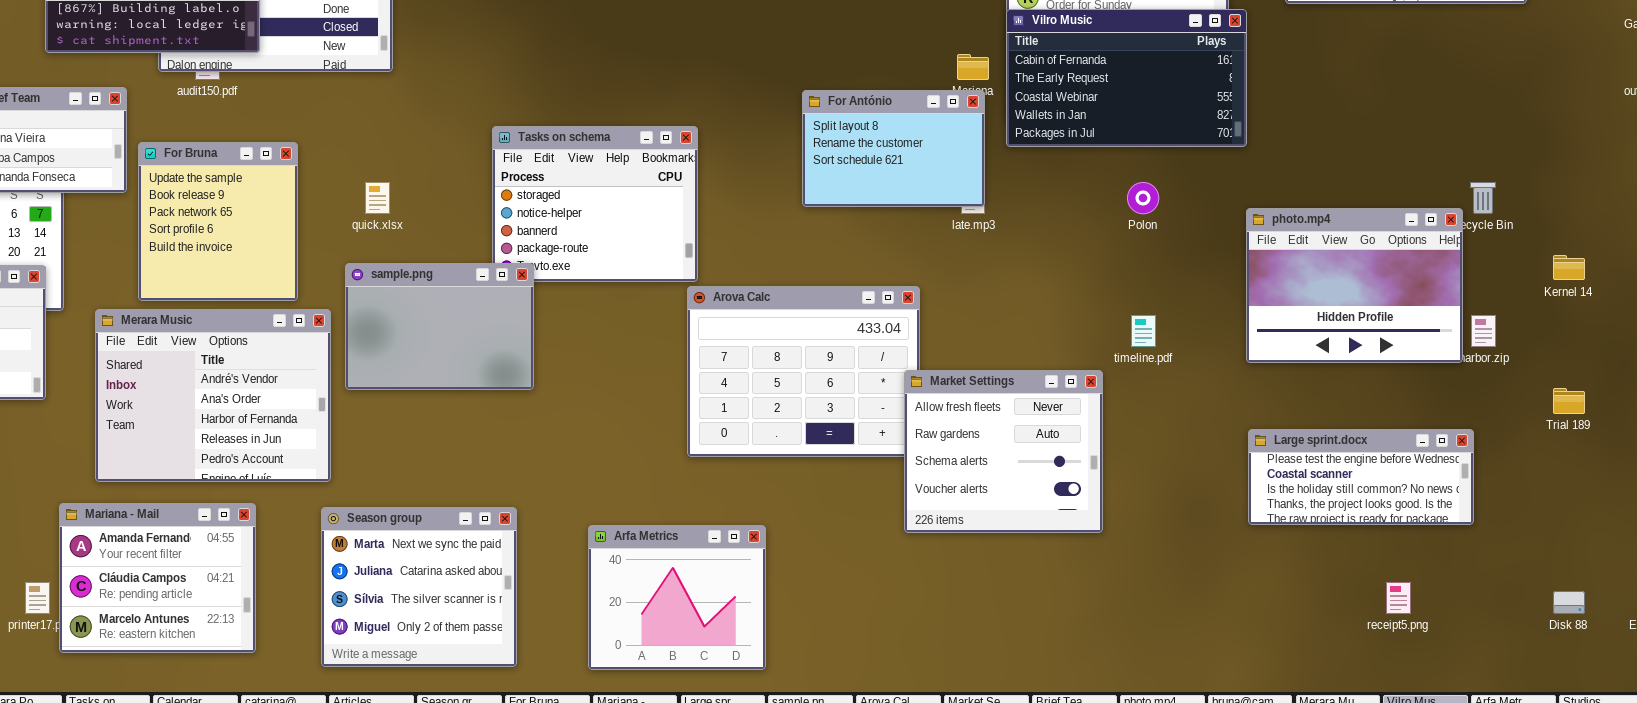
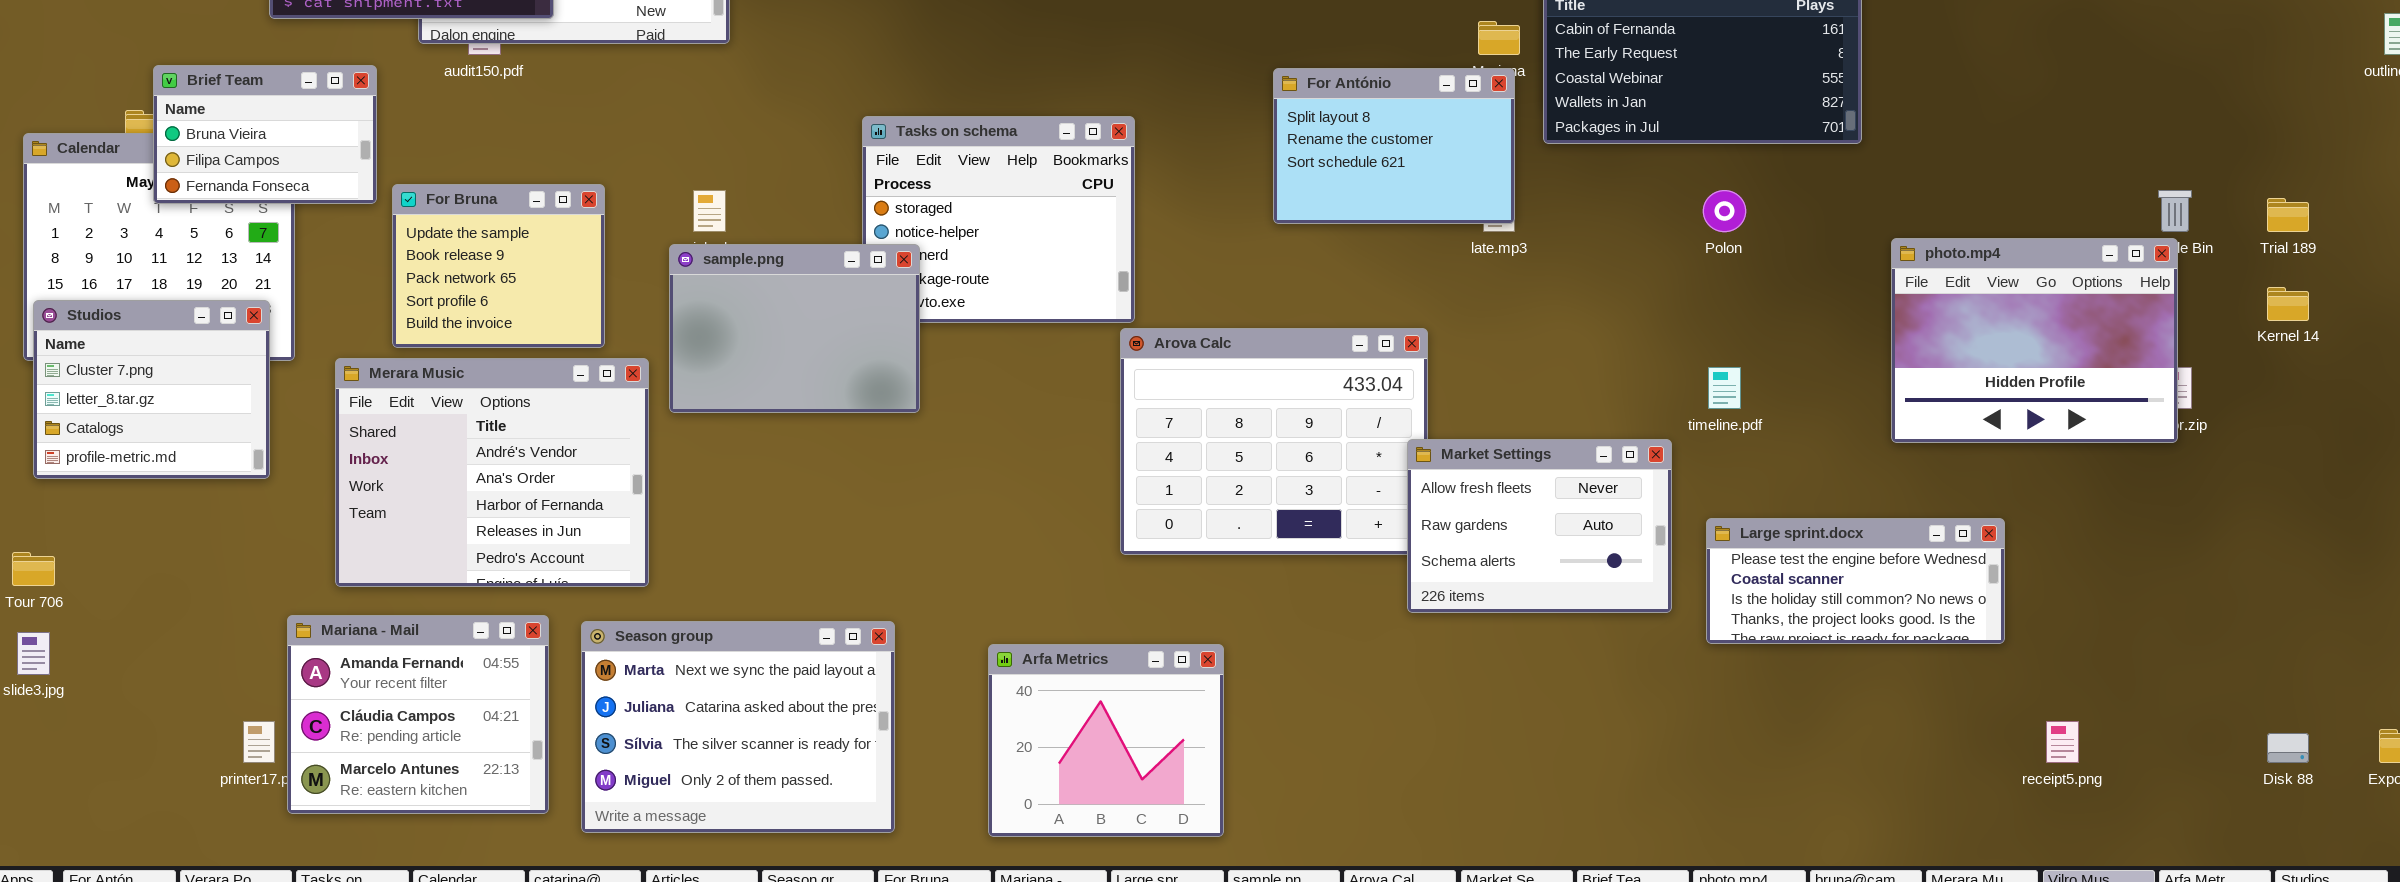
For Bruna: [138,142,298,301] -> [392,184,605,348], resized
photo.mp4: [1246,208,1463,363] -> [1891,238,2178,443], moved
sample.png: [345,263,534,390] -> [669,244,920,413], moved
Market Settings: [904,370,1103,533] -> [1407,439,1672,613], resized
Trial 189: [1553,388,1585,414] -> [2267,198,2309,232], moved
Large sprint.docx: [1248,429,1474,525] -> [1706,518,2005,644], moved
Season group: [321,507,517,667] -> [581,621,895,833], resized

